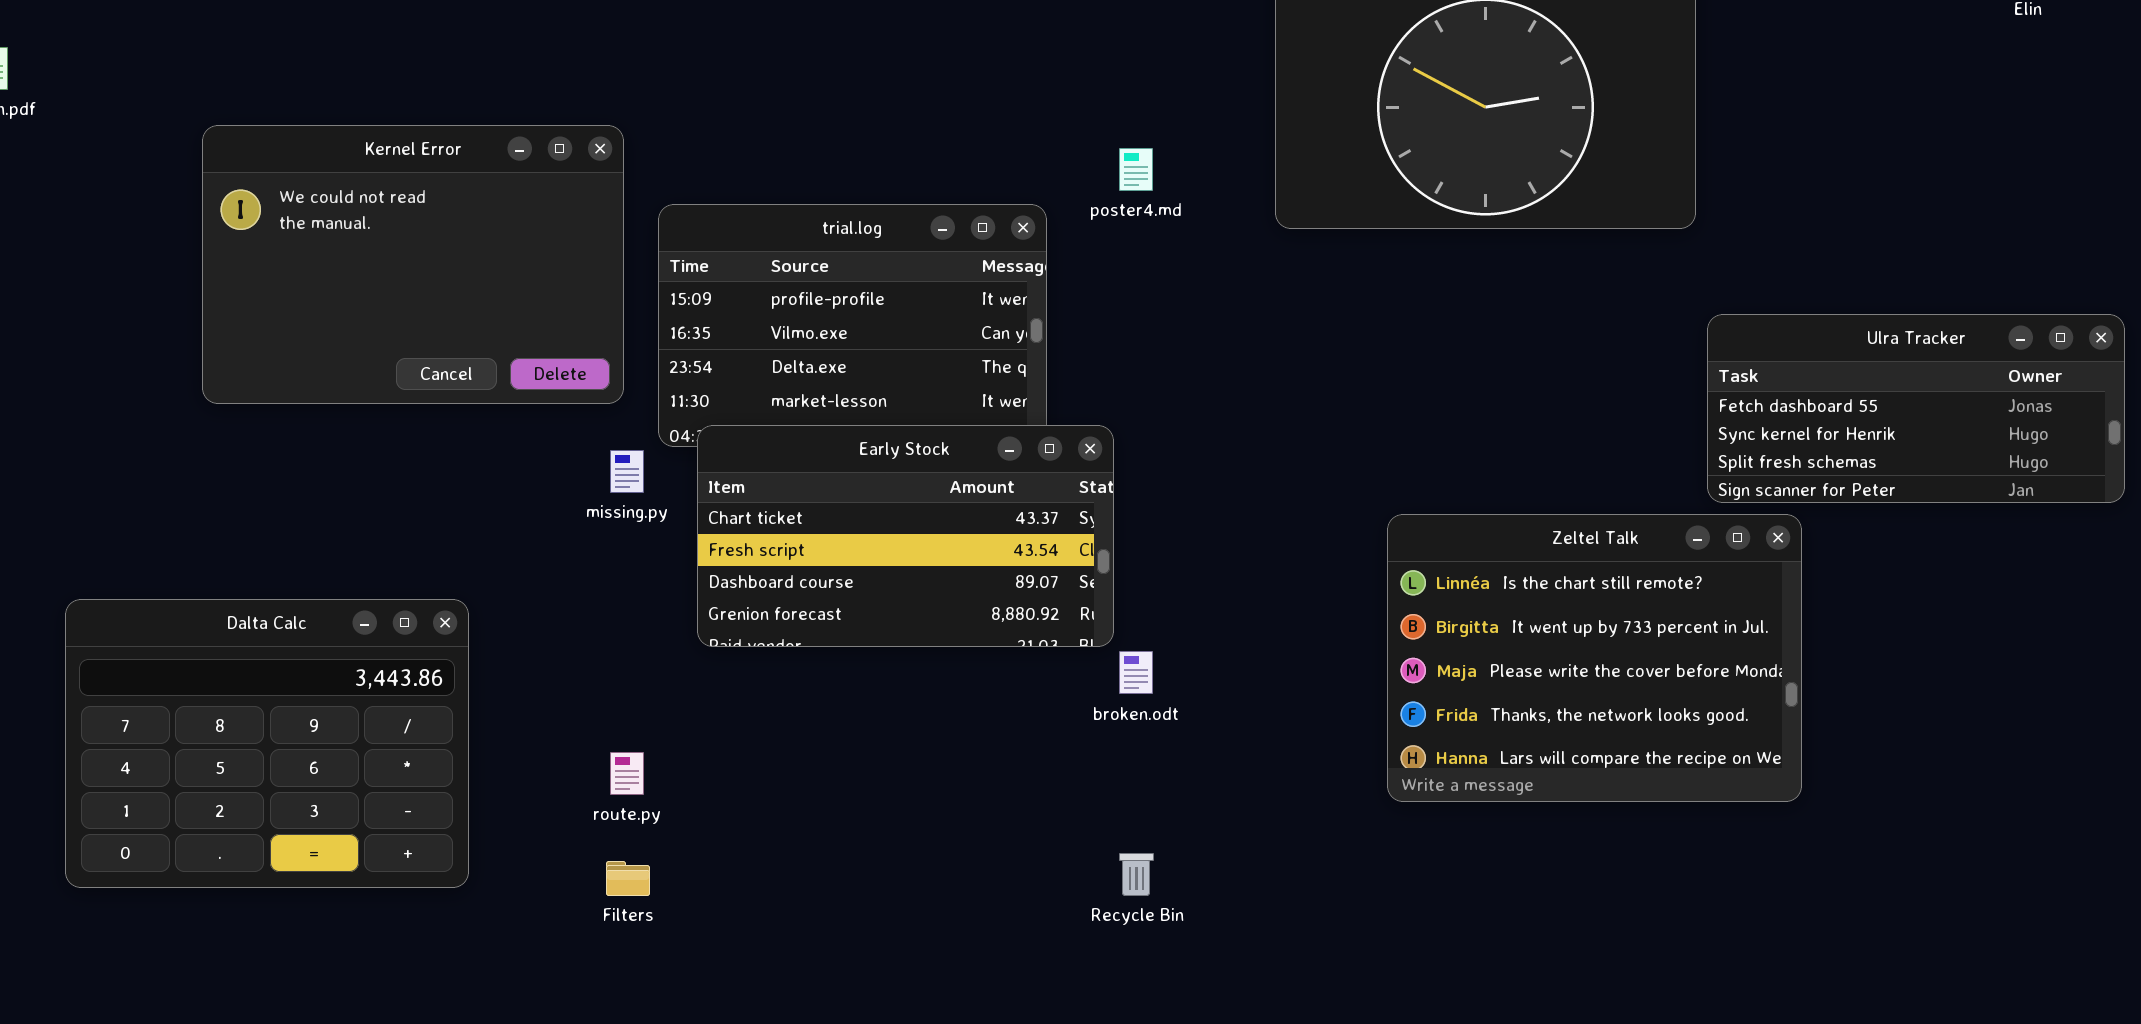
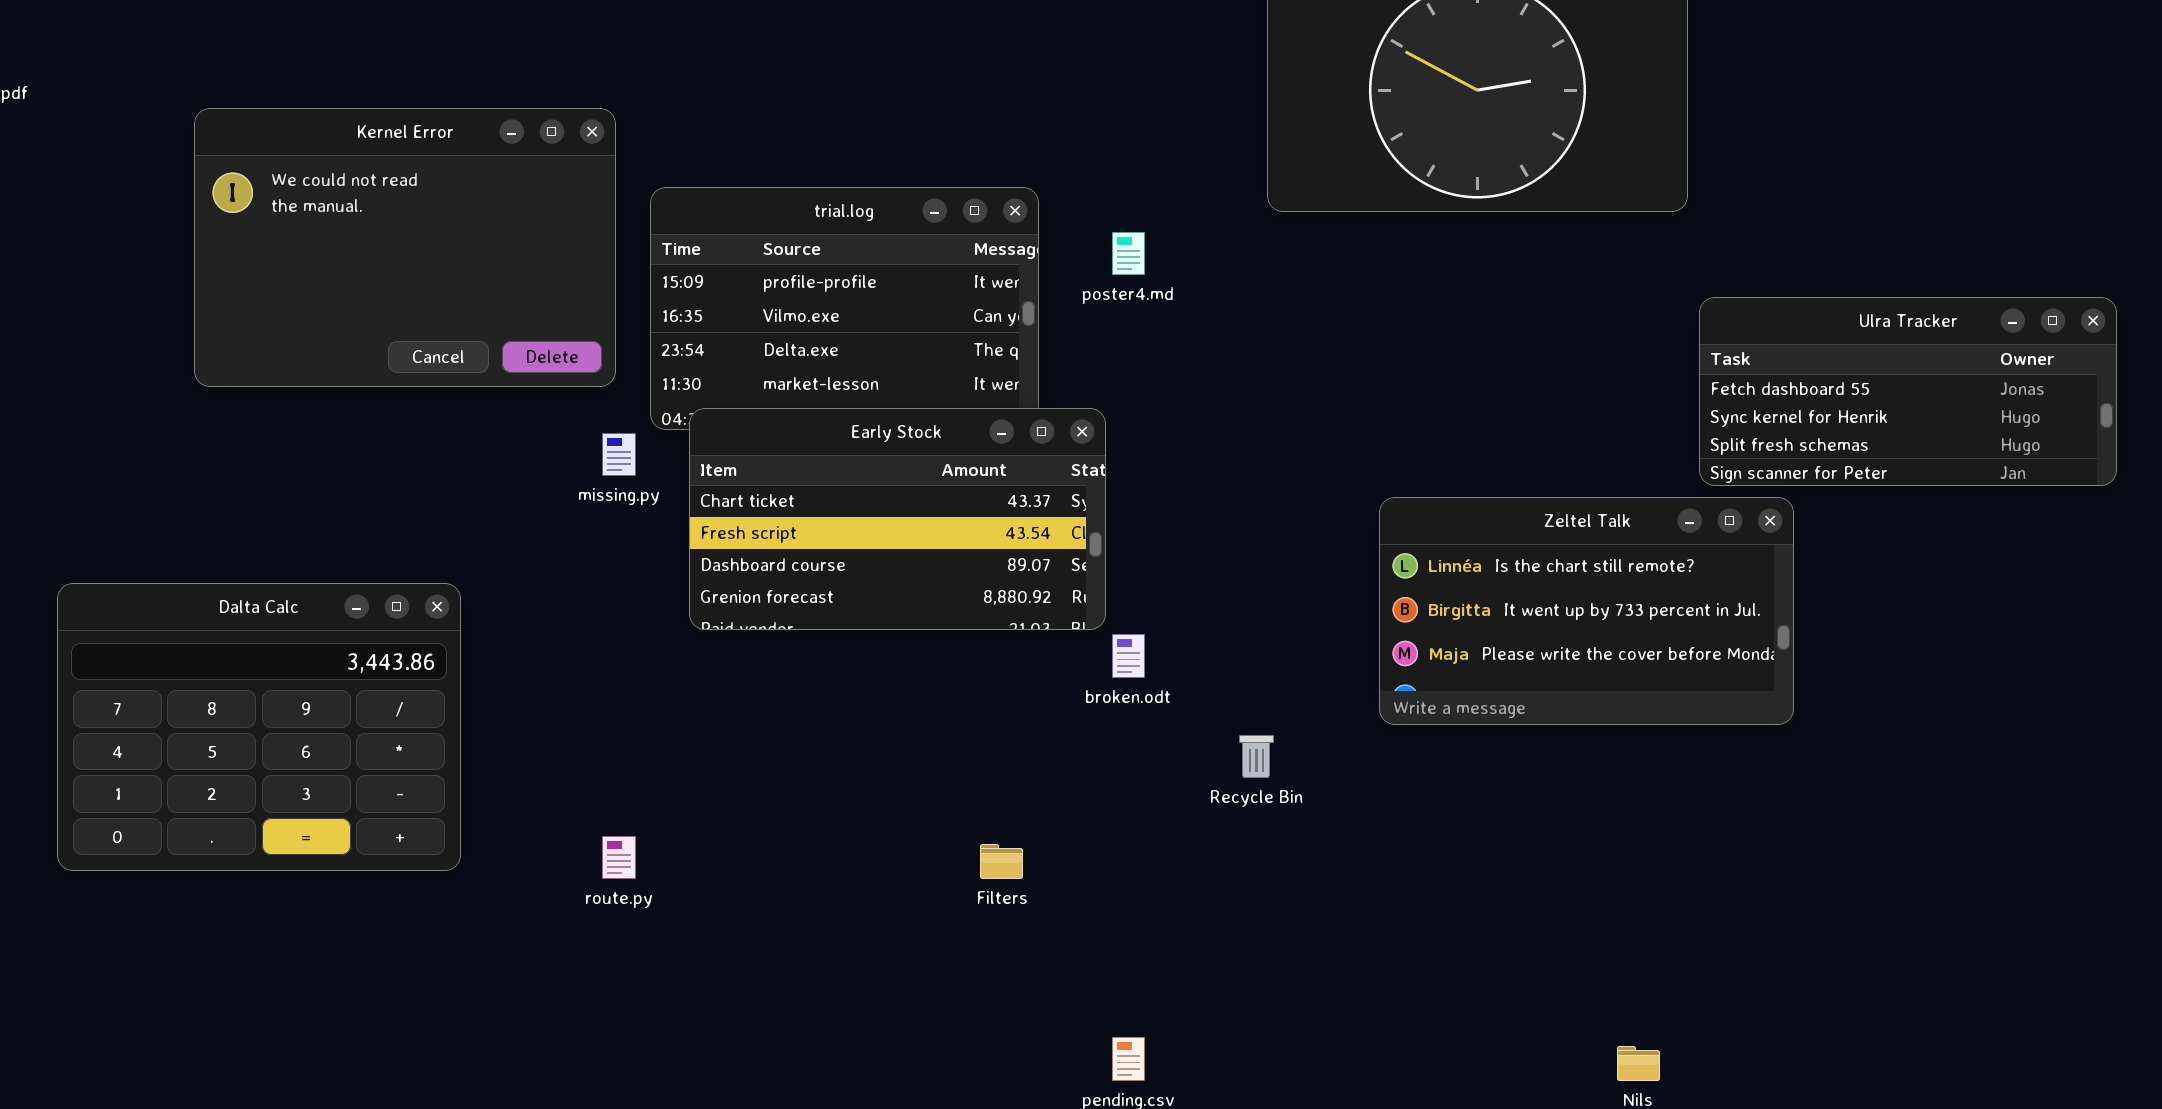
poster4.md: [1119,148,1153,191] -> [1112,232,1145,275], moved
Zeltel Talk: [1387,514,1802,802] -> [1379,497,1794,725], resized
route.py: [610,752,644,795] -> [602,836,636,879], moved
Recycle Bin: [1119,853,1154,896] -> [1239,735,1274,778], moved
Filters: [606,861,650,896] -> [980,844,1023,879], moved

